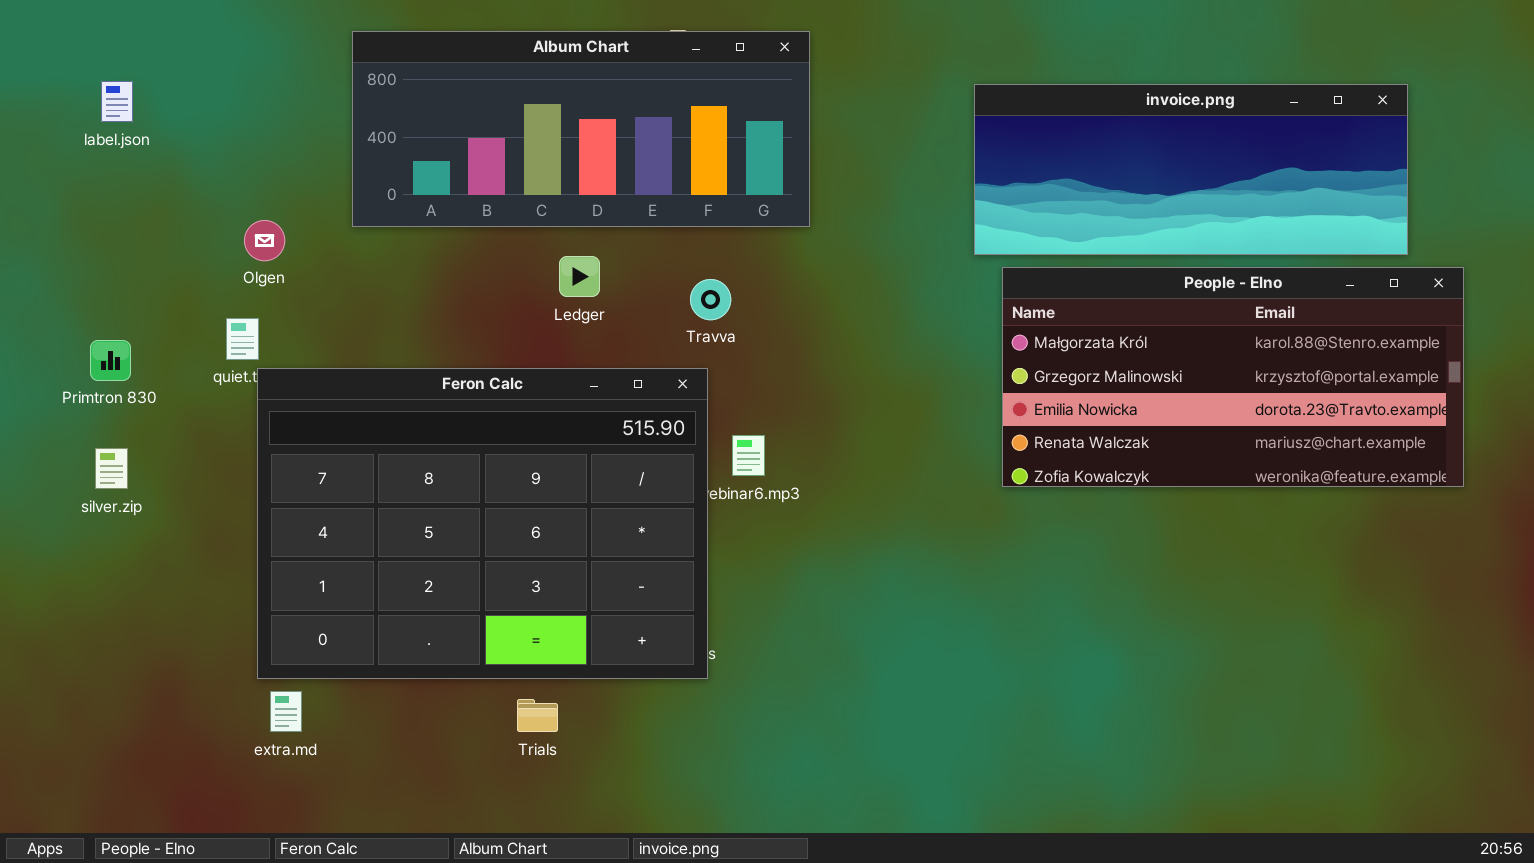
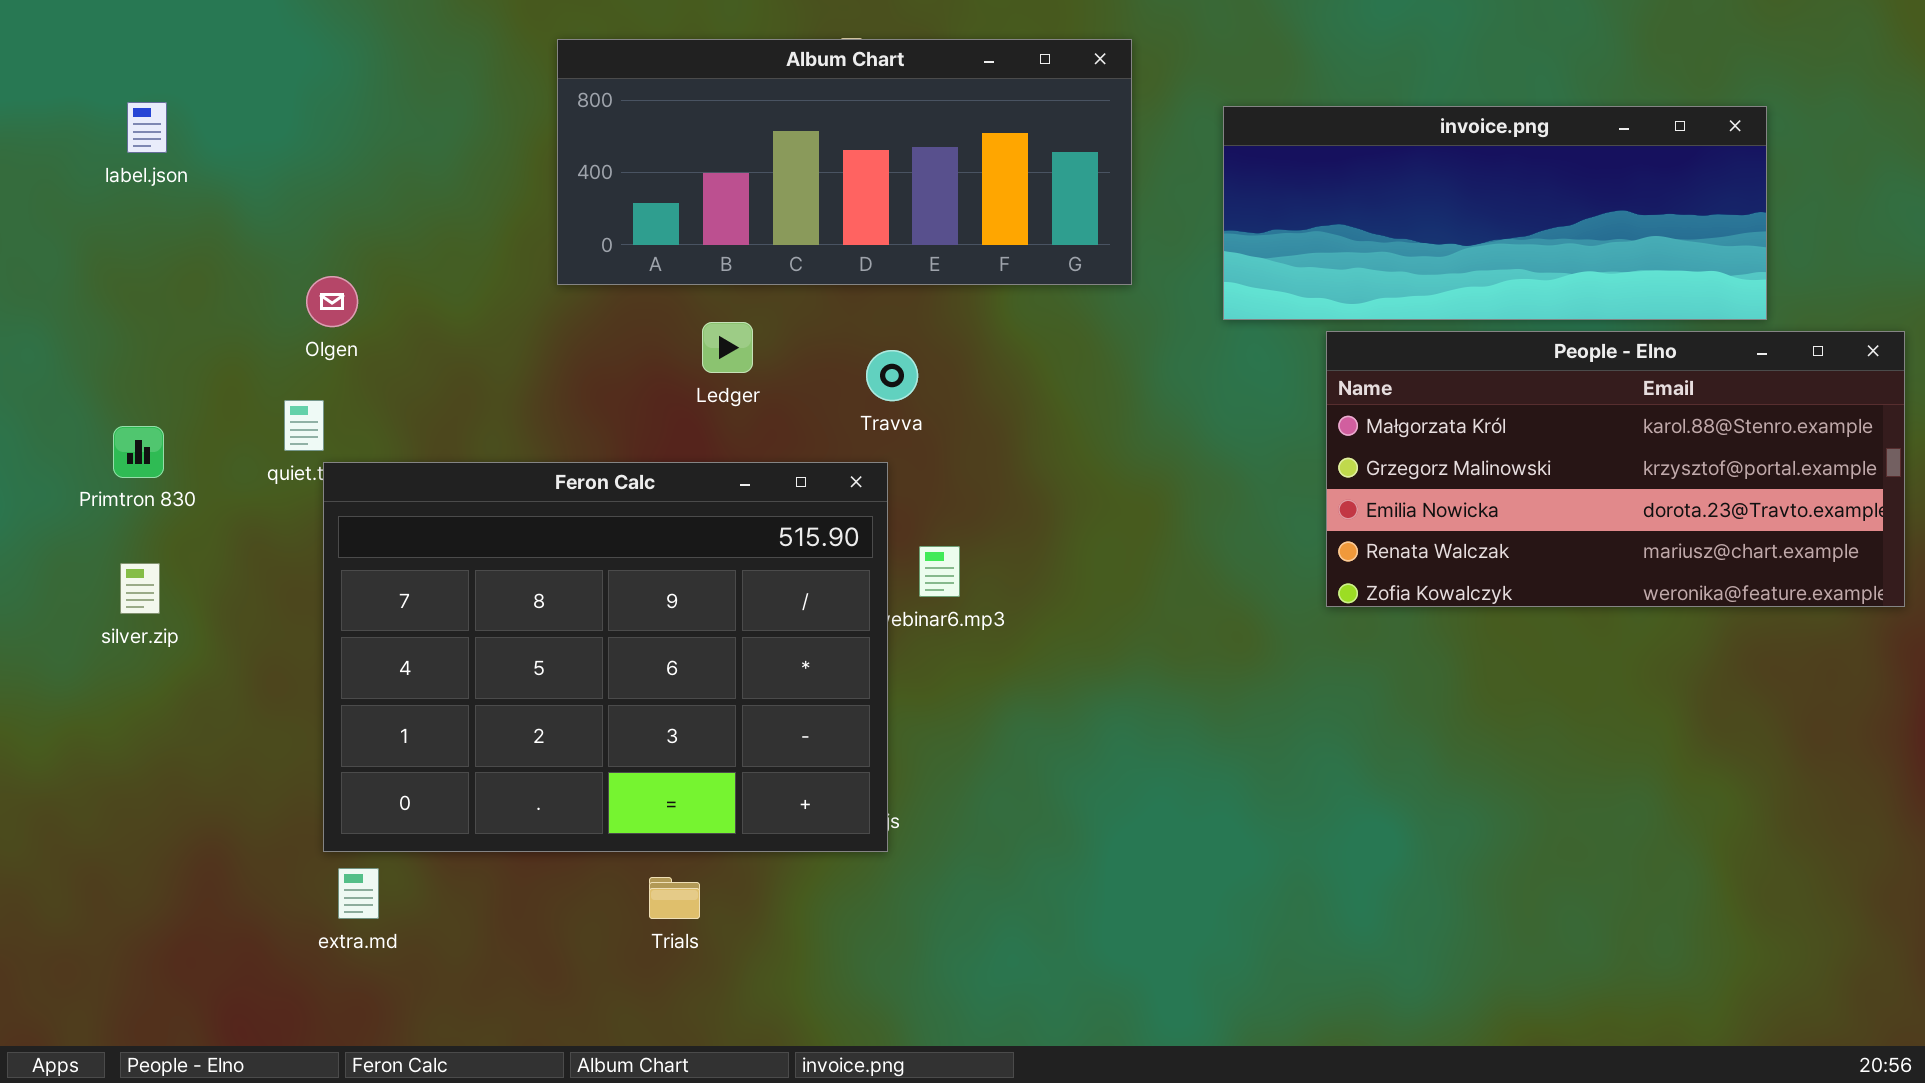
Album Chart: [352,31,810,227] -> [557,39,1132,285], moved
People - Elno: [1002,267,1464,487] -> [1326,331,1905,607], moved

